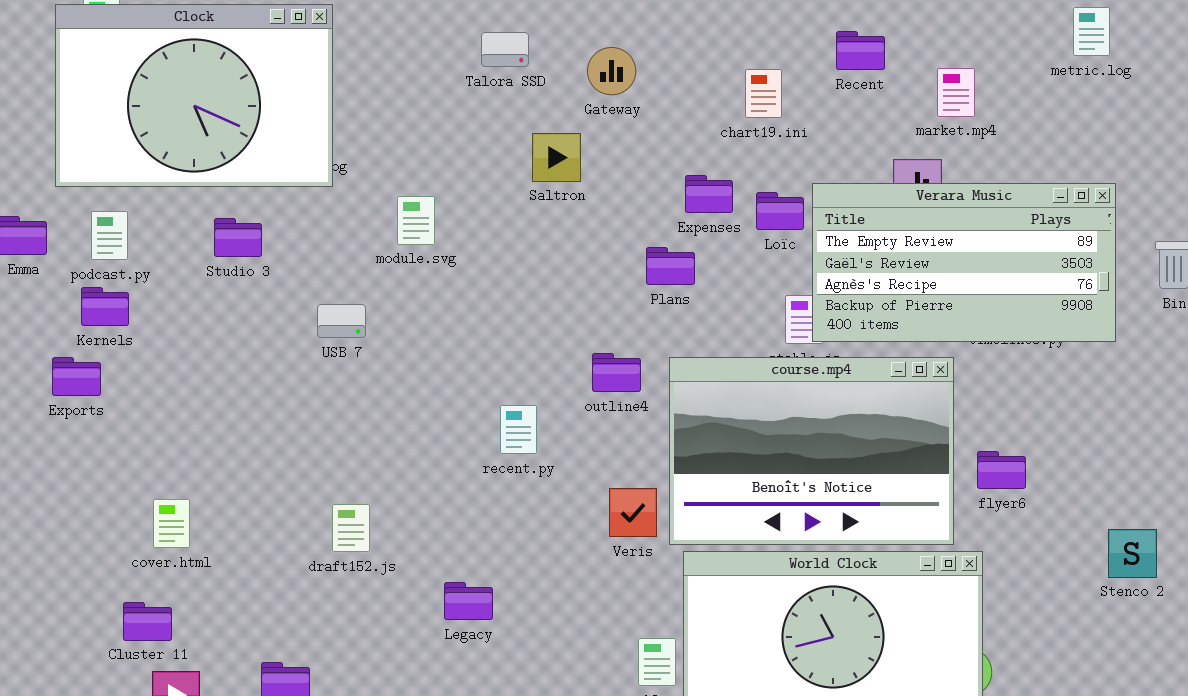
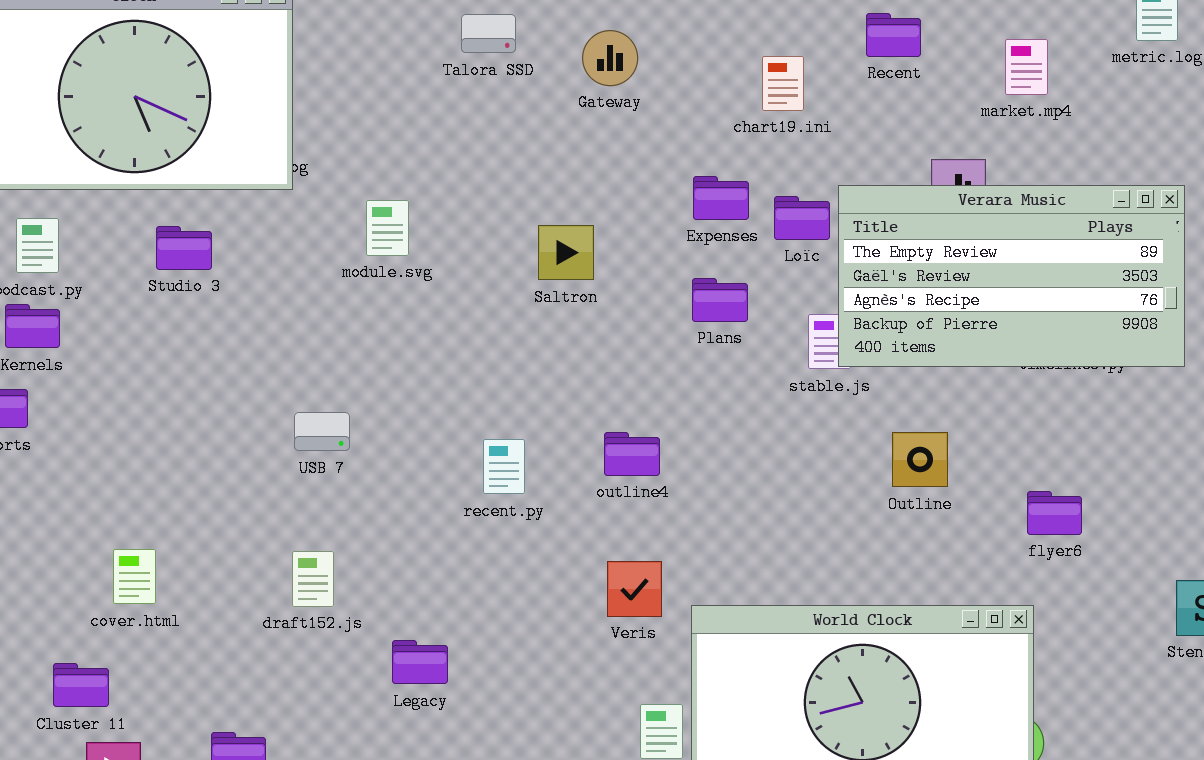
market.mp4: [937,68,975,117] -> [1005,39,1048,95], moved
Saltron: [532,133,581,182] -> [538,225,594,280], moved
Plans: [646,247,695,285] -> [692,278,748,322], moved
USB 7: [317,304,366,338] -> [294,412,350,451], moved
outline4: [592,353,641,392] -> [604,432,660,476], moved
course.mp4: [669,357,954,545] -> none, closed
Veris: [609,488,657,537] -> [607,561,662,617], moved
cover.html: [153,499,190,548] -> [113,549,156,604], moved
Legacy: [444,582,493,620] -> [392,640,448,684], moved

